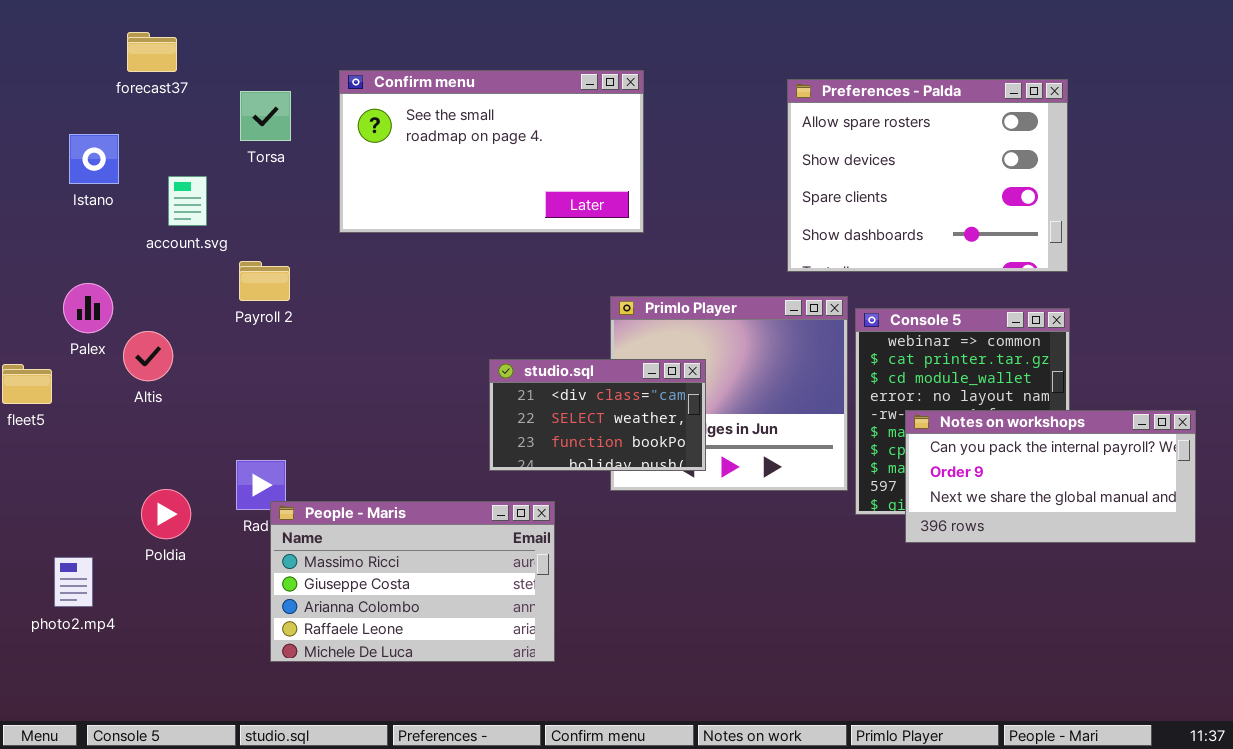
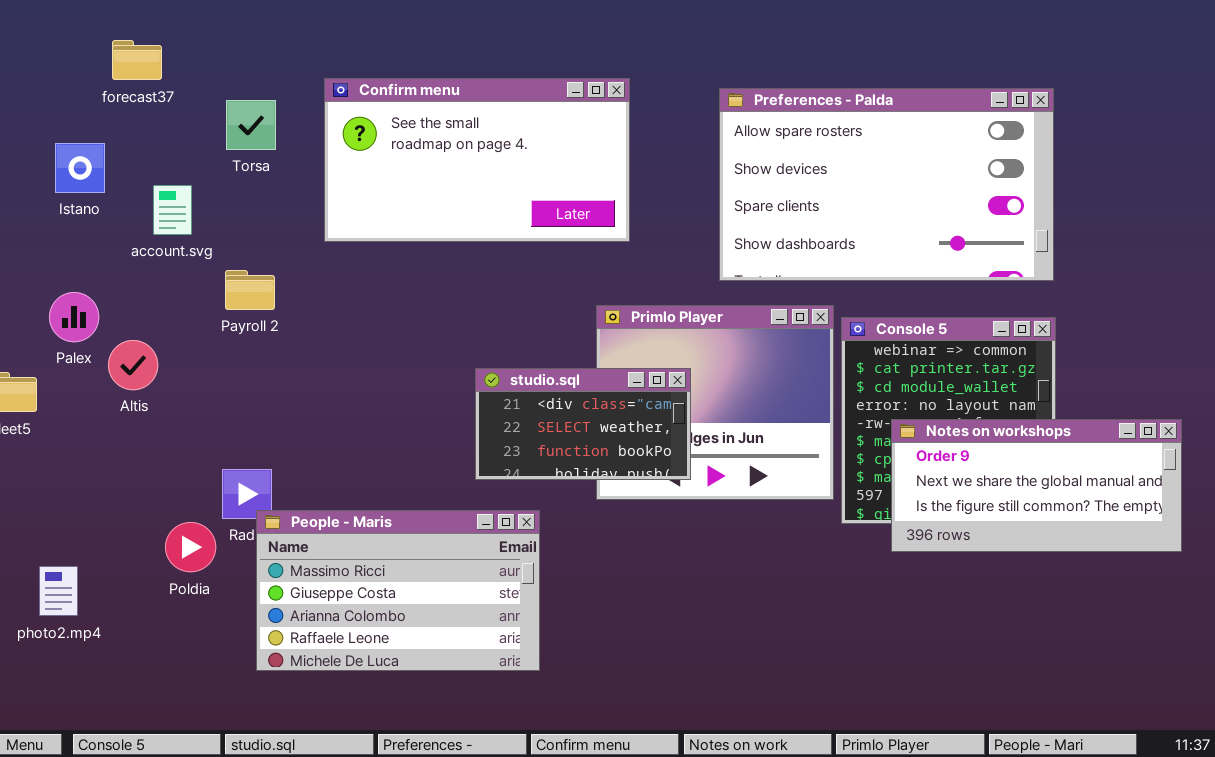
Preferences - Palda: [787,79,1068,272] -> [719,88,1054,281], resized
Notes on workshops: [905,410,1196,543] -> [891,419,1182,552], scrolled down 1 row
Poldia: [141,489,191,539] -> [165,522,216,572], moved

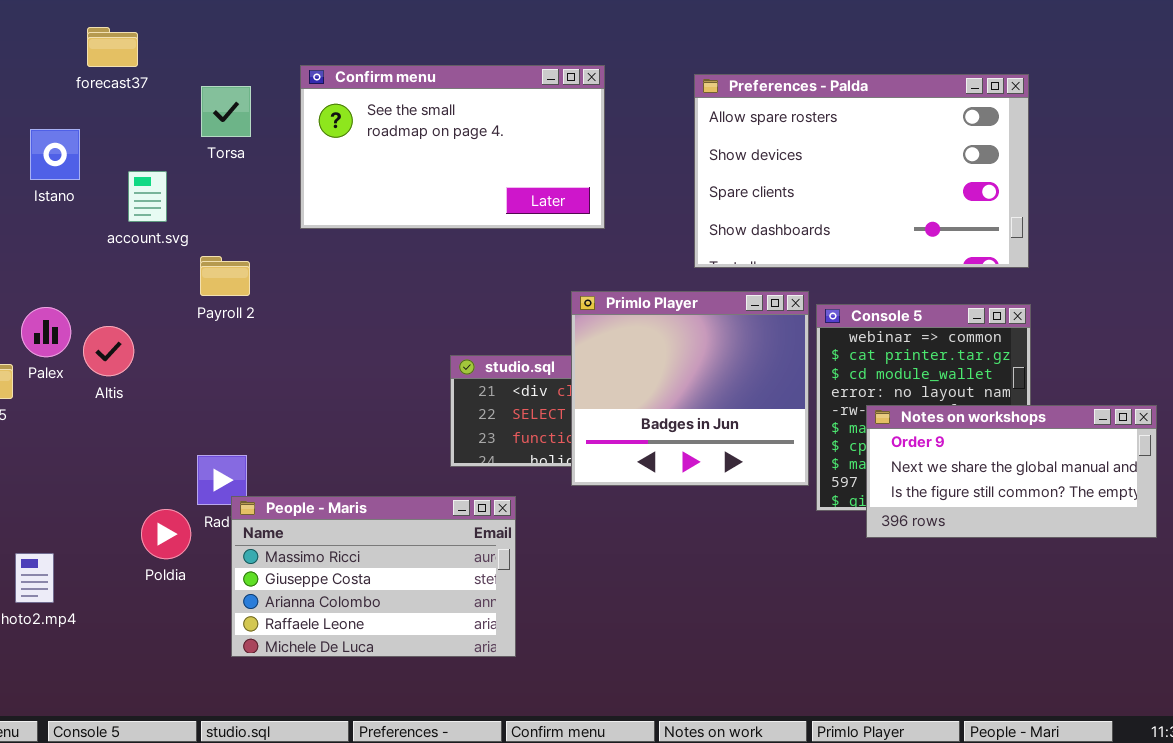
Palex: [49,292,99,342] -> [21,307,71,357], moved
Primlo Player: [596,305,834,500] -> [571,291,809,486], raised

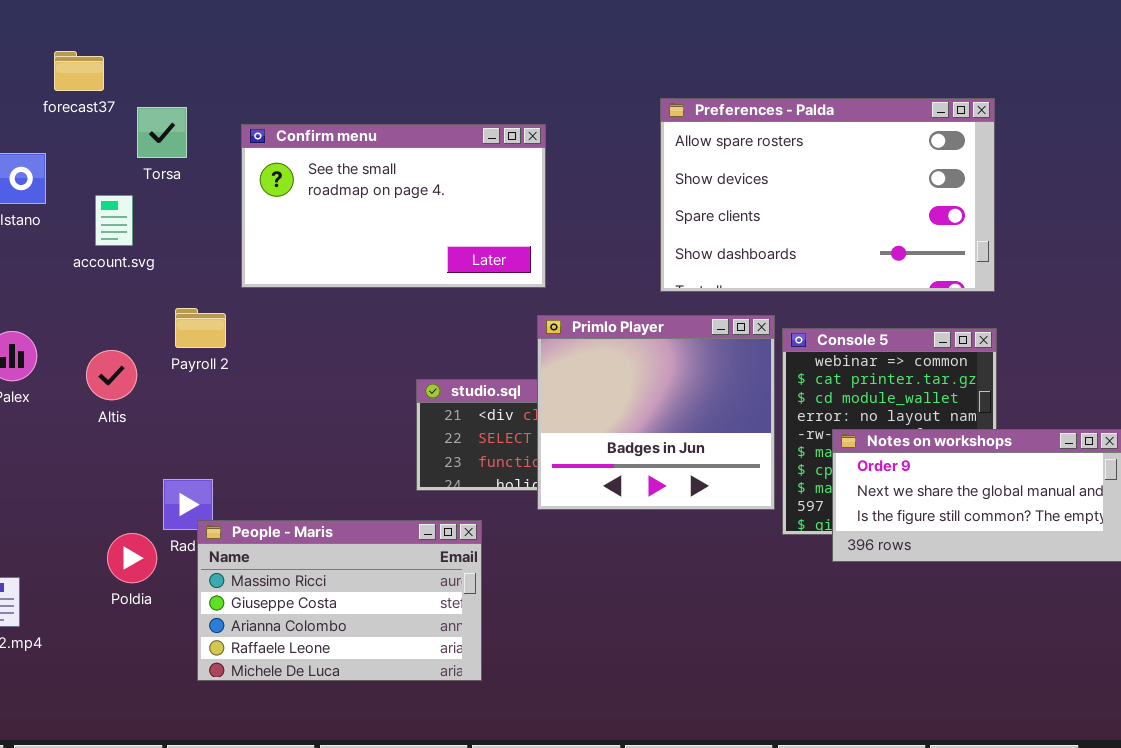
Confirm menu: [300,65,605,229] -> [241,124,546,288], moved
Torsa: [201,86,251,137] -> [137,107,187,158], moved
Payroll 2: [200,256,250,296] -> [175,308,226,348], moved
Altis: [83,326,134,376] -> [86,350,137,400], moved

